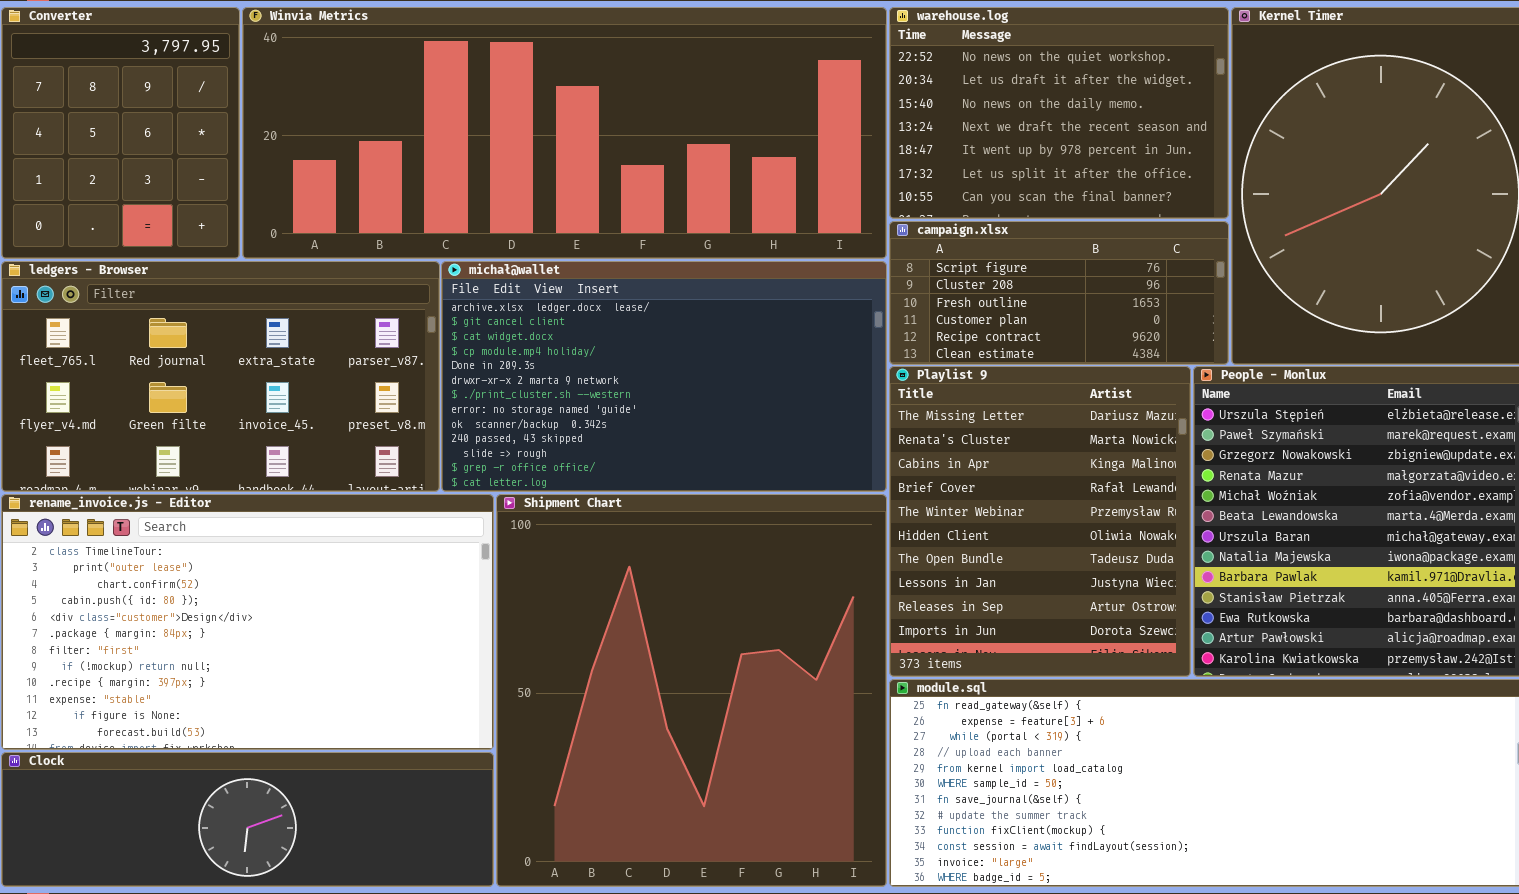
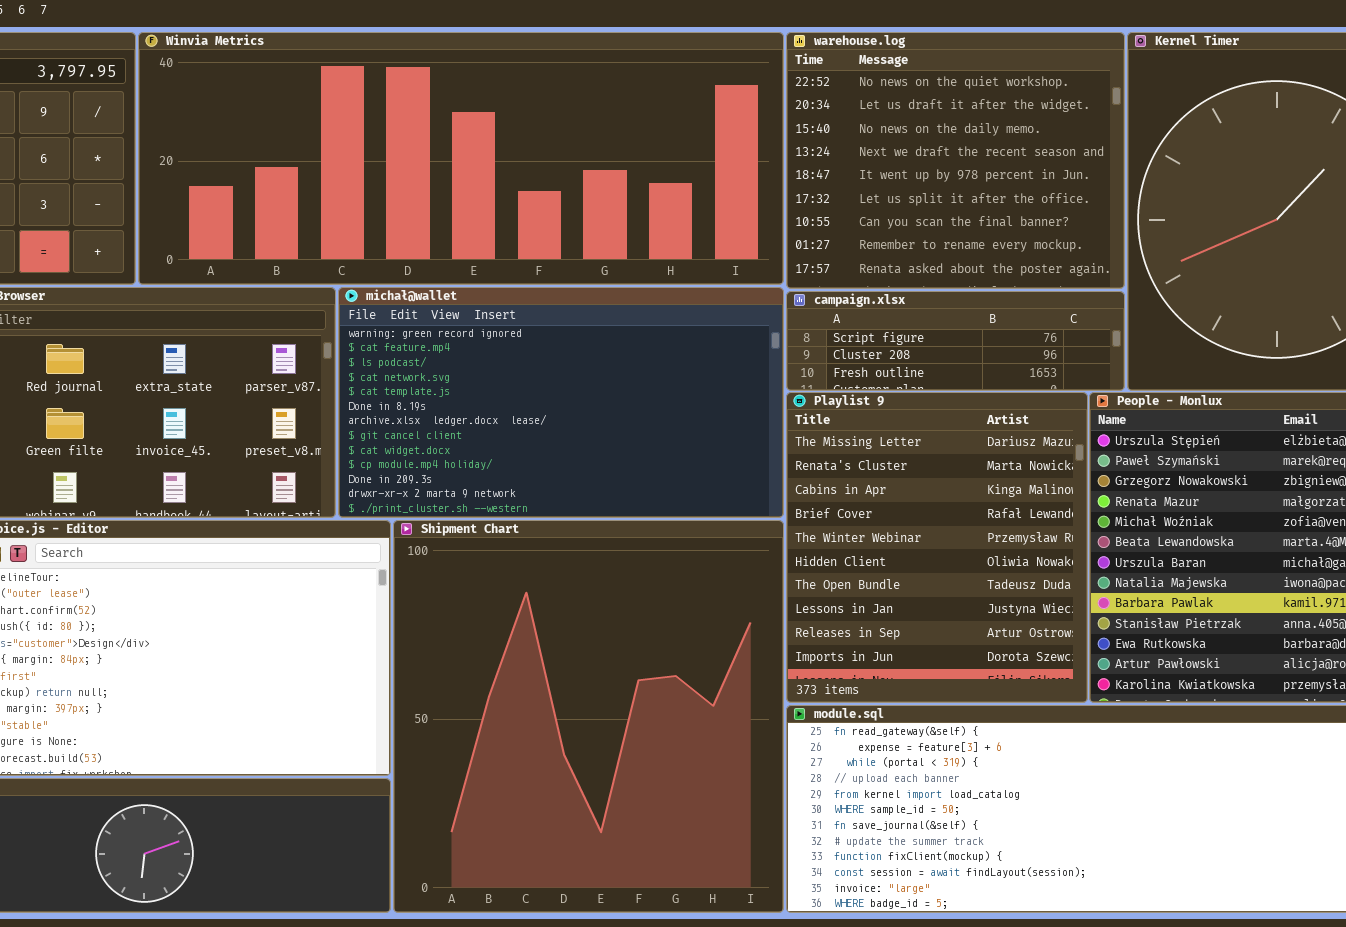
warehouse.log: [889,7,1229,219] -> [786,32,1125,289], resized
campaign.xlsx: [889,221,1229,365] -> [786,291,1125,391], resized
michał@wallet: [441,261,887,492] -> [338,287,784,518], scrolled up 6 rows

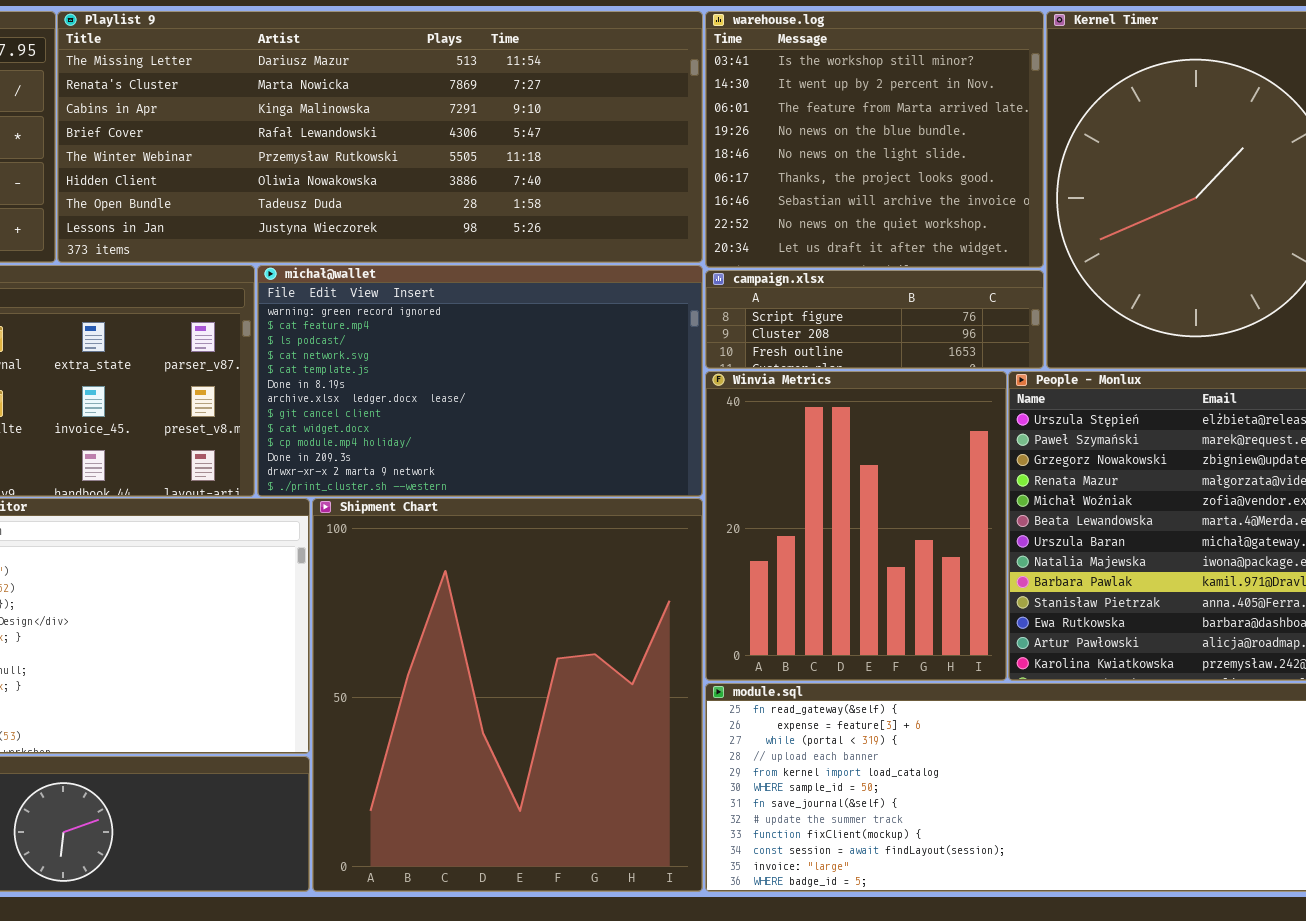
Winvia Metrics: [138,32,784,285] -> [705,371,1007,681], moved, resized
warehouse.log: [786,32,1125,289] -> [705,11,1044,268], scrolled up 7 rows
Playlist 9: [786,392,1088,703] -> [57,11,703,263], moved, resized

